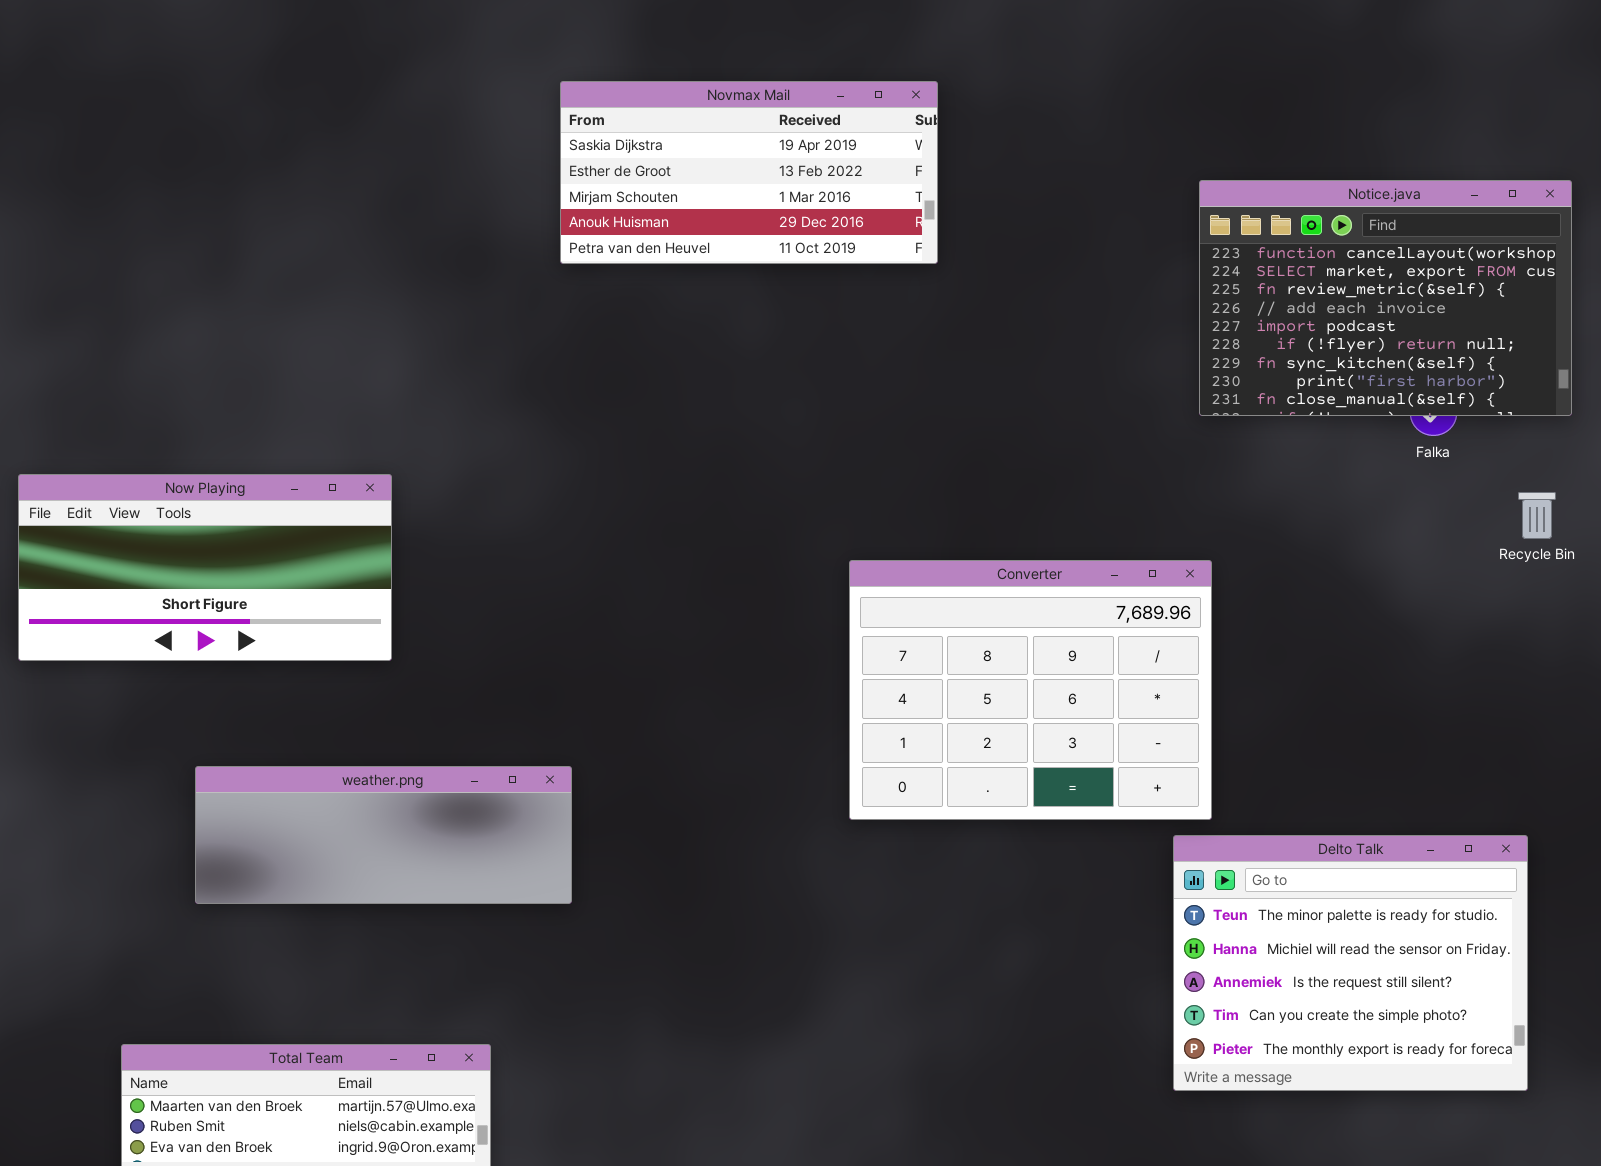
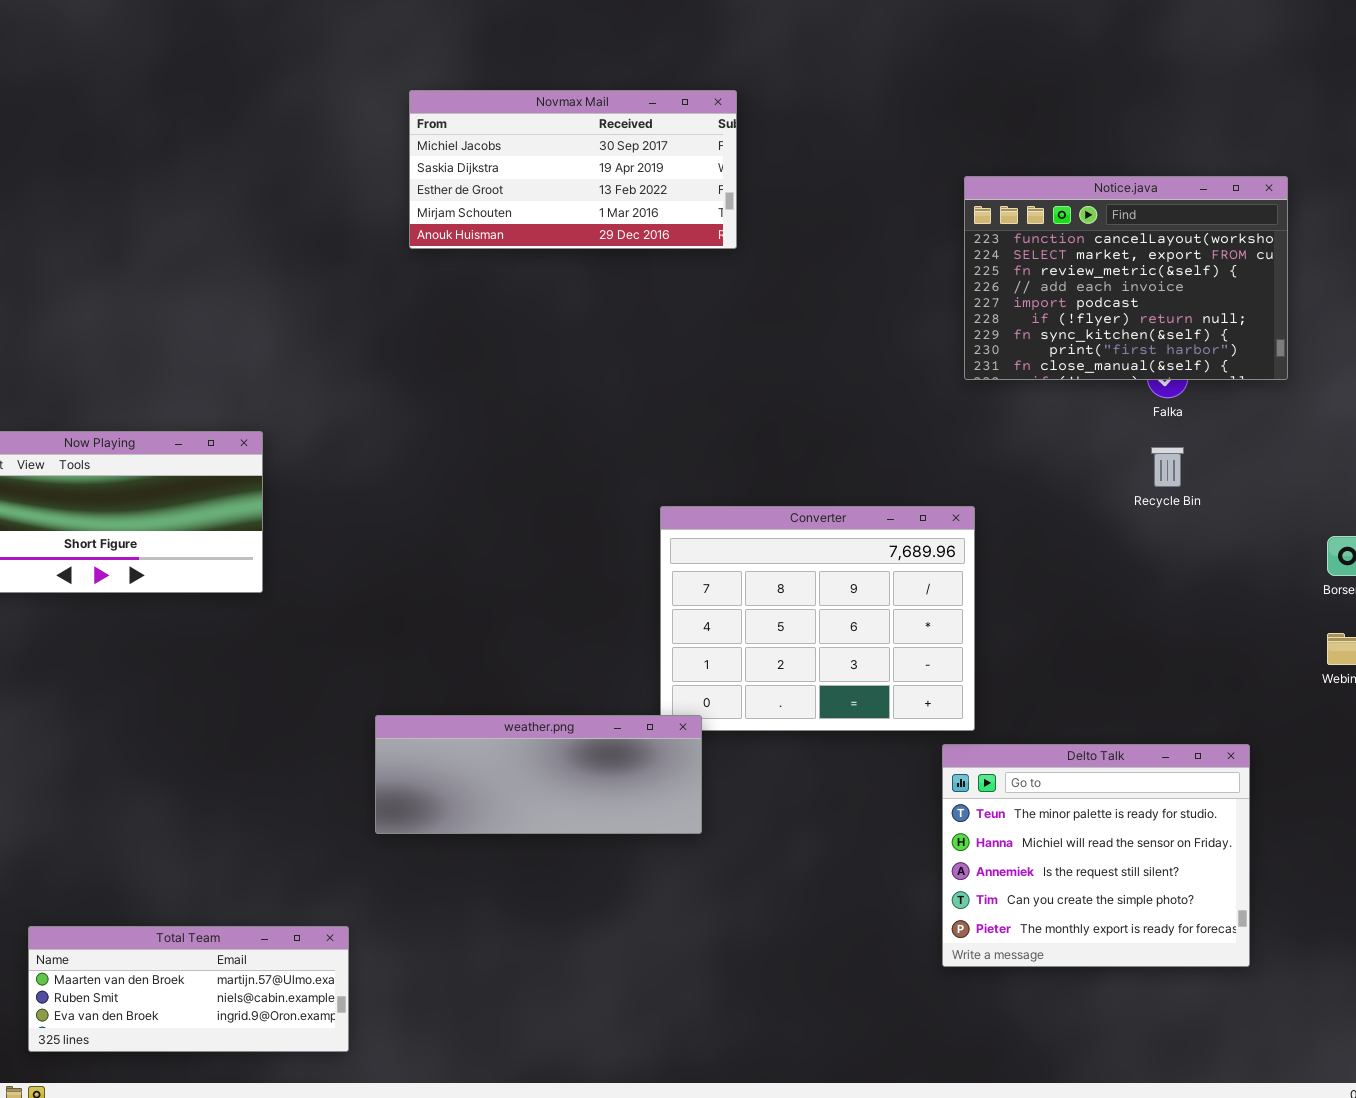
Novmax Mail: [560,81,938,264] -> [409,90,737,249], scrolled up 1 row
Recycle Bin: [1518,492,1556,539] -> [1151,447,1184,487], moved
weather.png: [195,766,572,904] -> [375,715,702,834], moved

